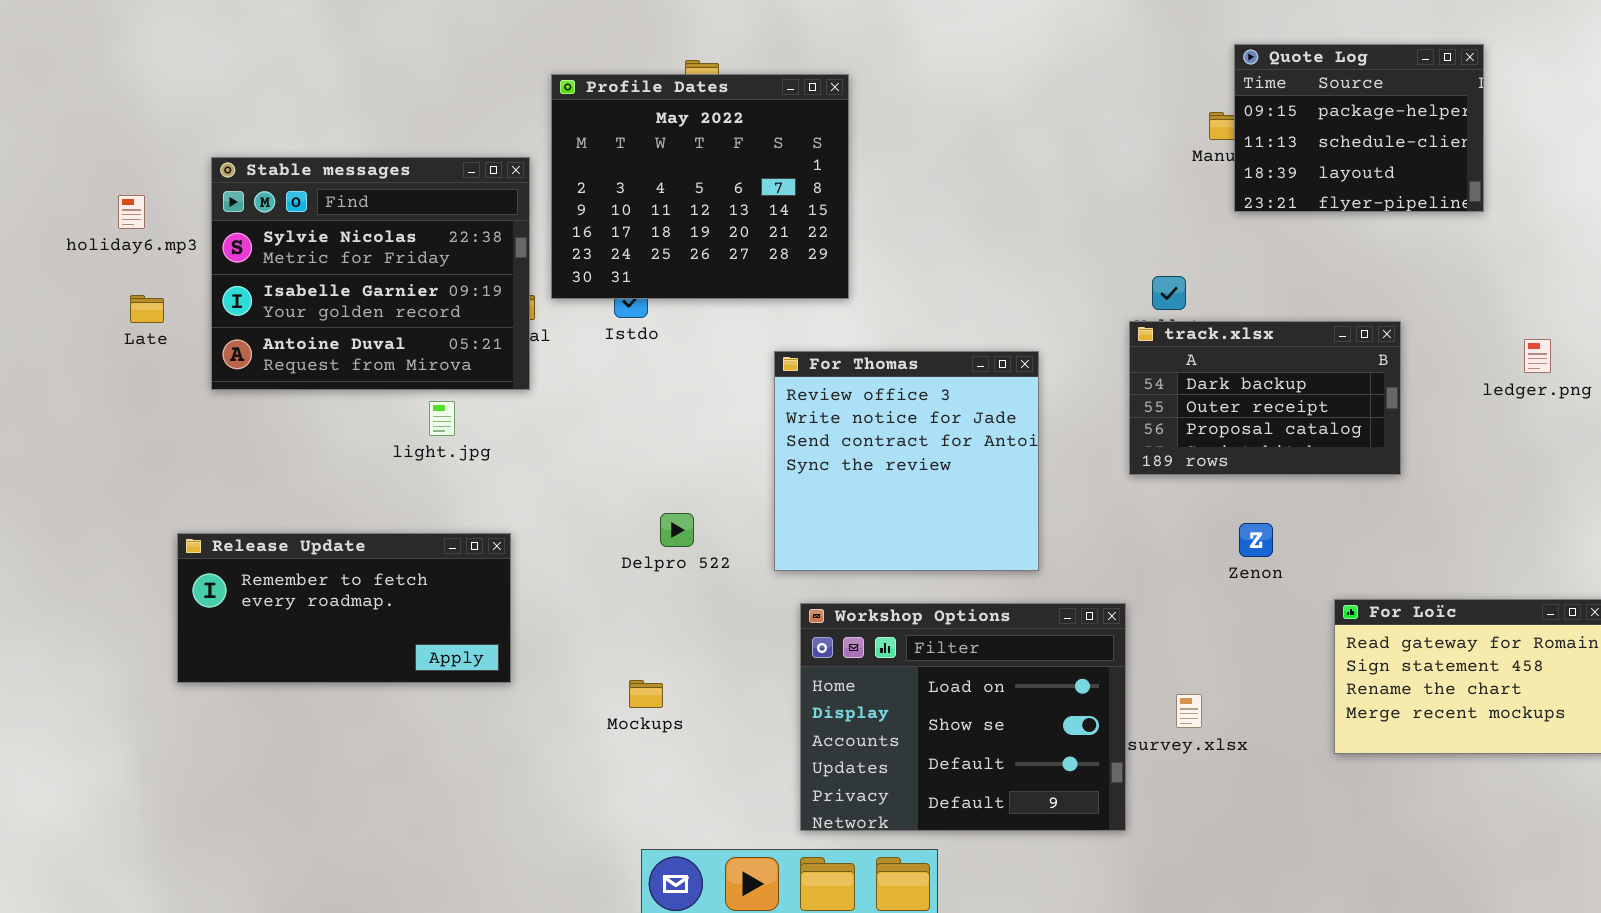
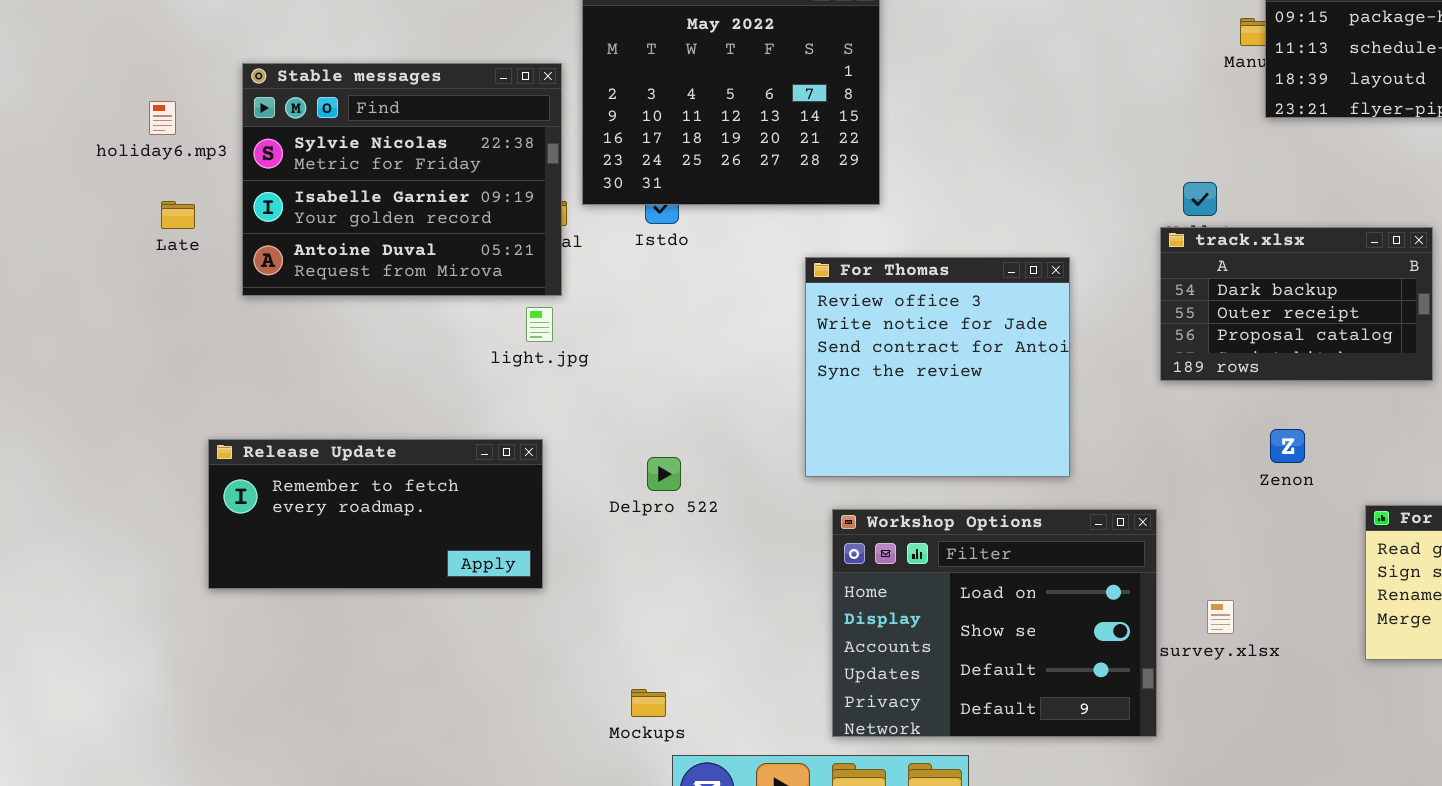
light.jpg: [429,401,455,436] -> [526,307,553,342], moved
Delpro 522: [660,513,694,547] -> [647,457,681,491], moved
Mockups: [629,680,663,708] -> [631,689,666,717], moved

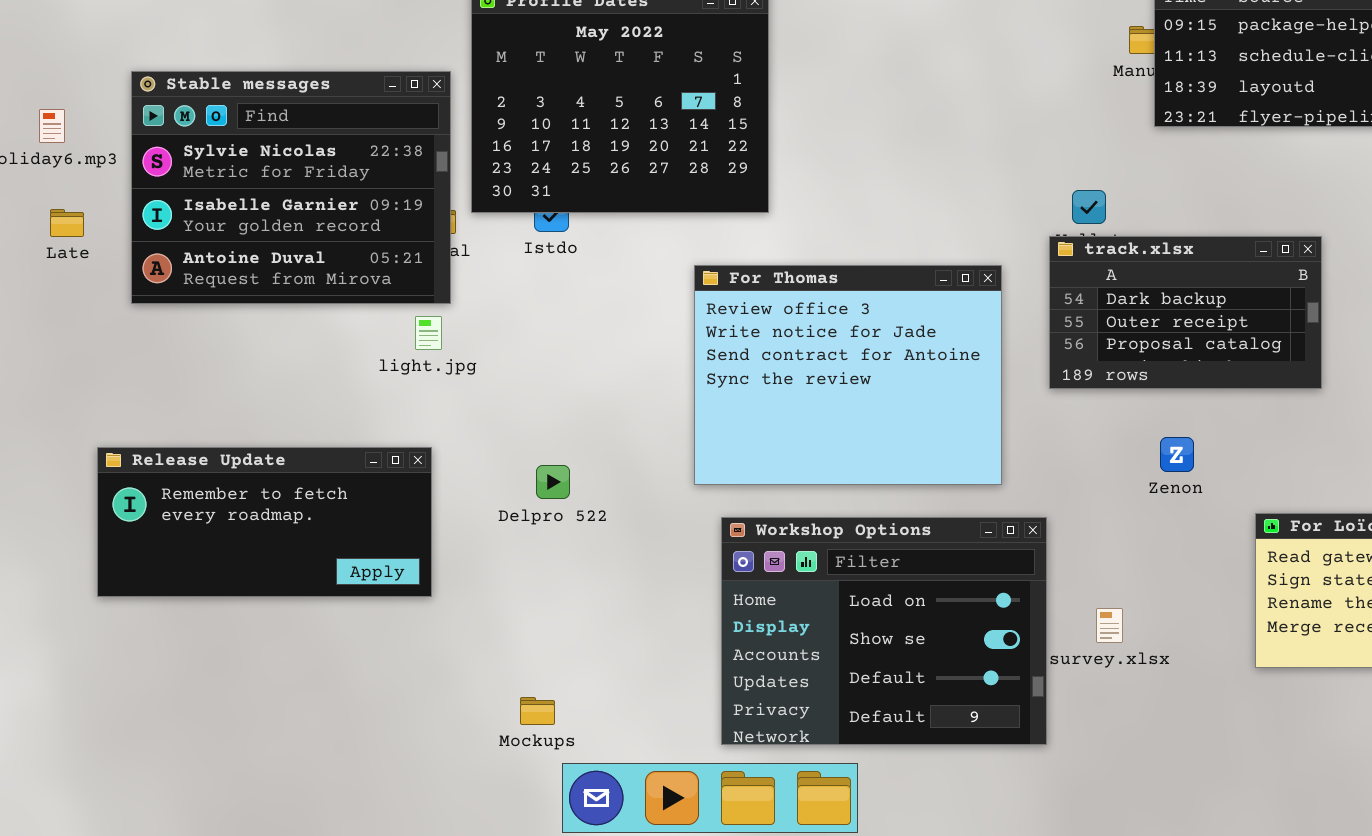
For Thomas: [805,257,1070,477] -> [694,265,1002,485], resized

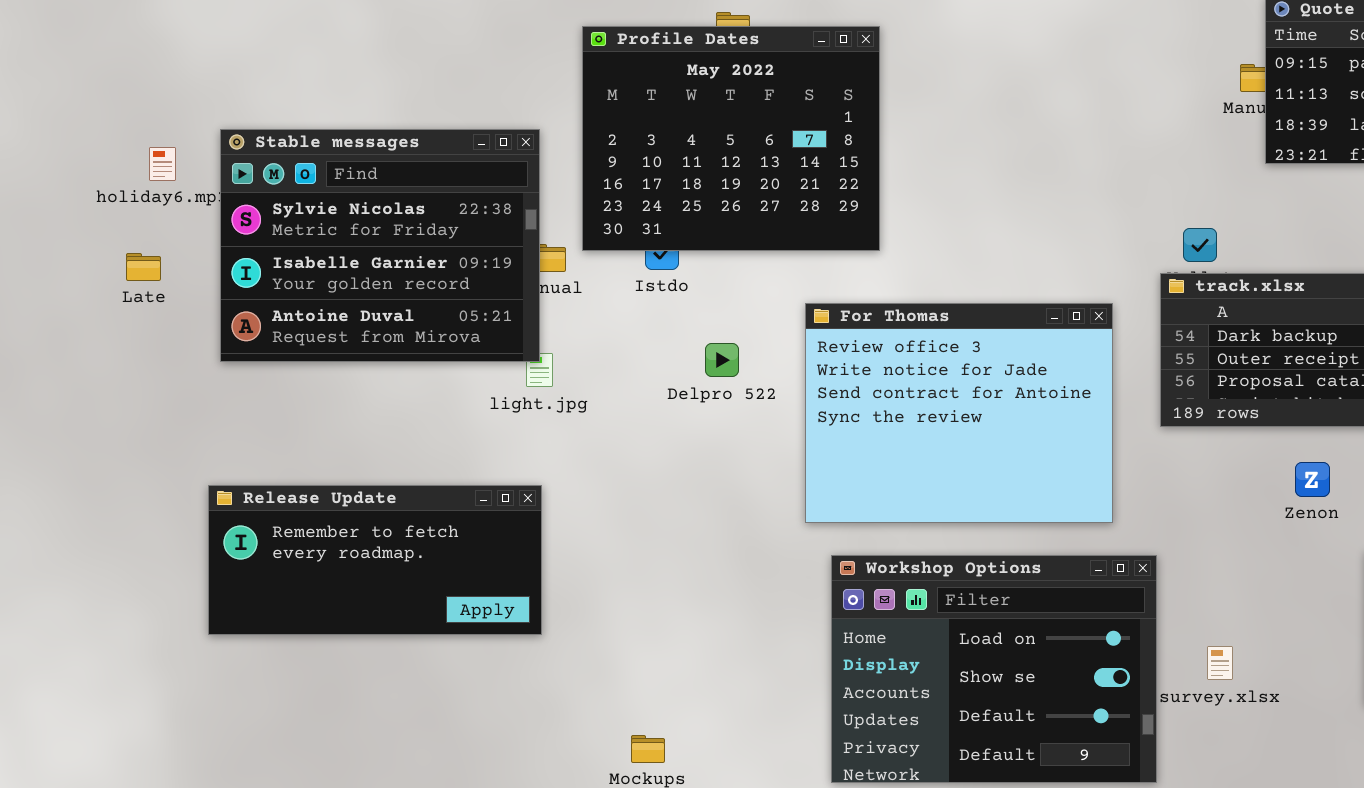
Stable messages: [131,71,451,304] -> [220,129,540,362], moved
Late: [50,209,84,237] -> [126,253,161,281], moved
Zenon: [1160,437,1194,472] -> [1295,462,1330,497], moved
Delpro 522: [536,465,570,499] -> [705,343,739,377], moved

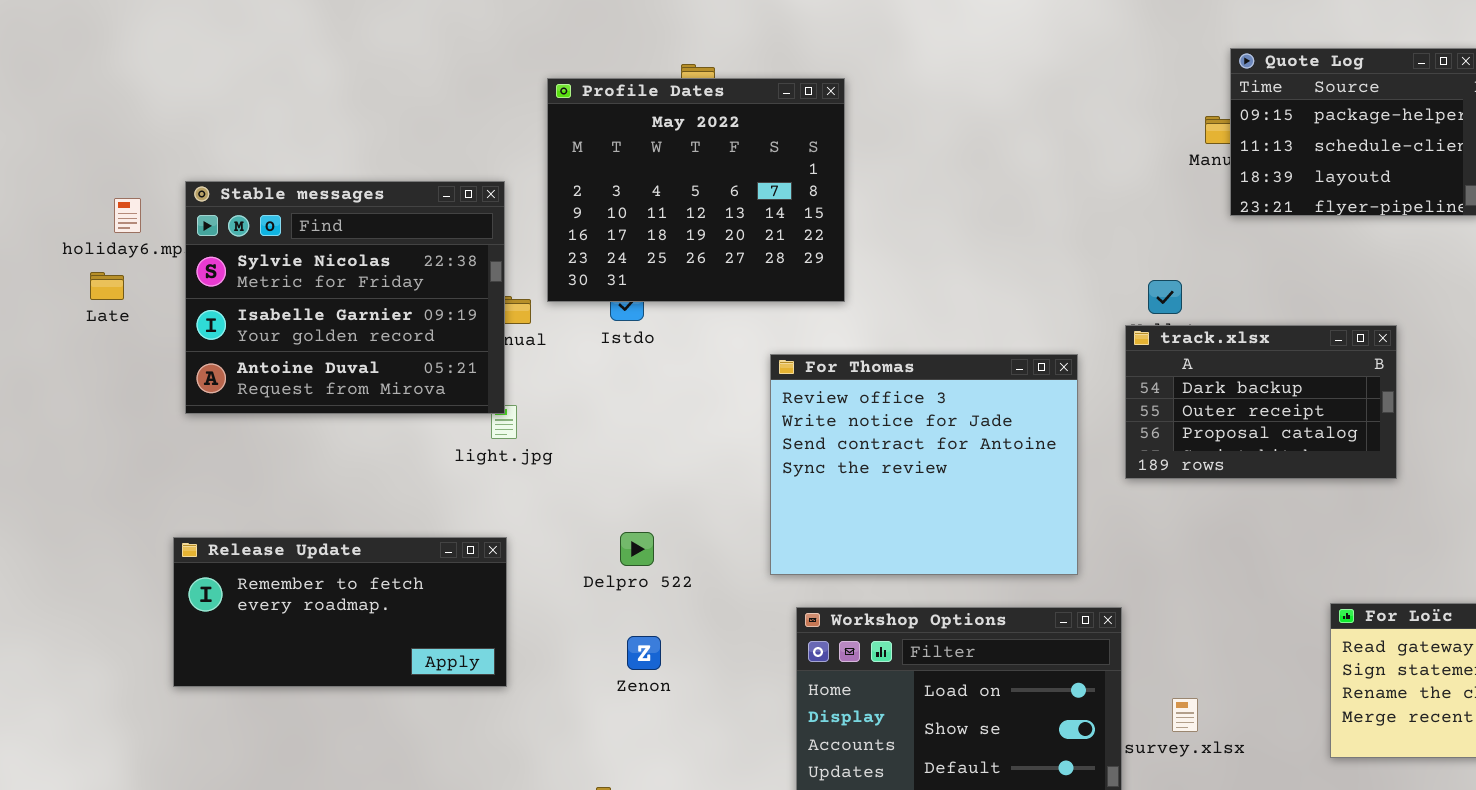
Late: [126,253,161,281] -> [90,272,124,300], moved
Delpro 522: [705,343,739,377] -> [620,532,654,566], moved
Zenon: [1295,462,1330,497] -> [627,636,661,670], moved

